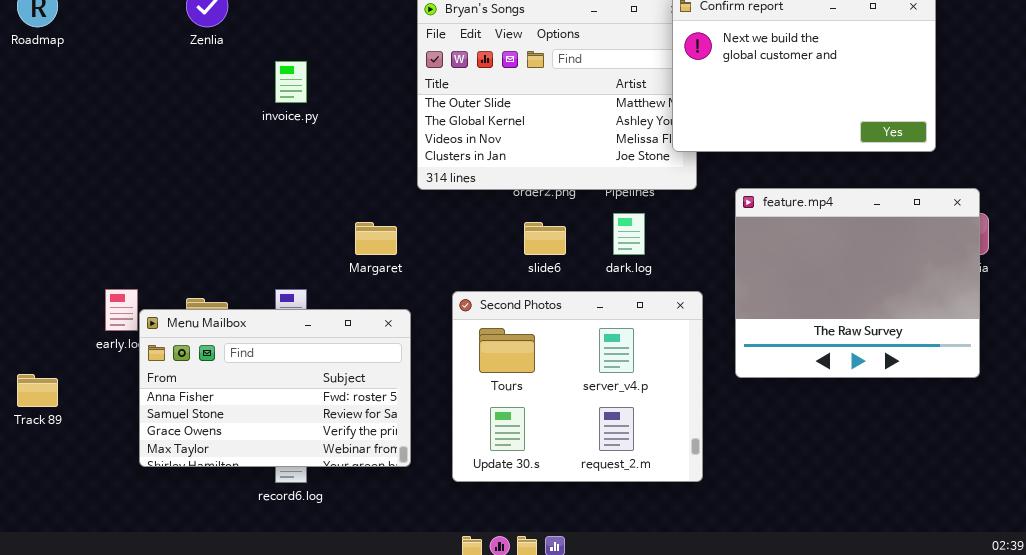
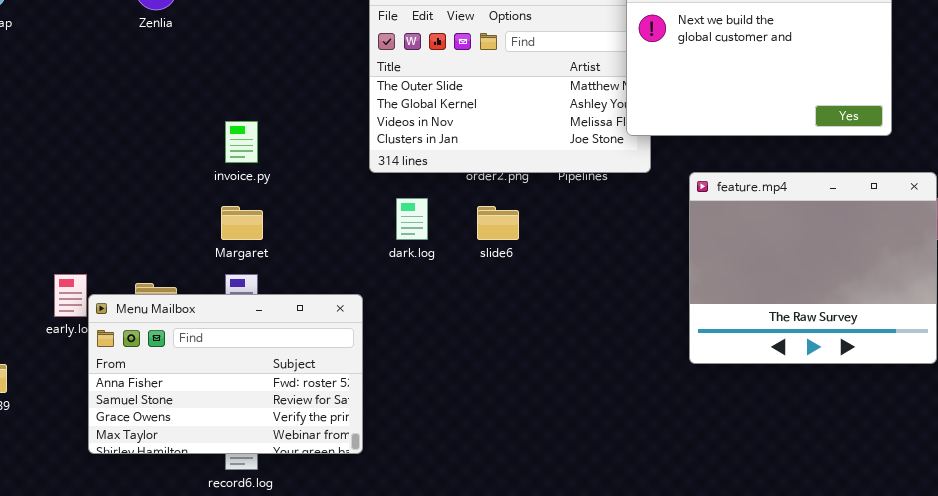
invoice.py: [275,61,307,103] -> [225,121,258,163], moved
dark.log: [613,213,645,255] -> [396,198,428,240], moved
Margaret: [355,222,397,255] -> [221,206,263,240], moved
Second Photos: [452,291,703,482] -> none, closed

